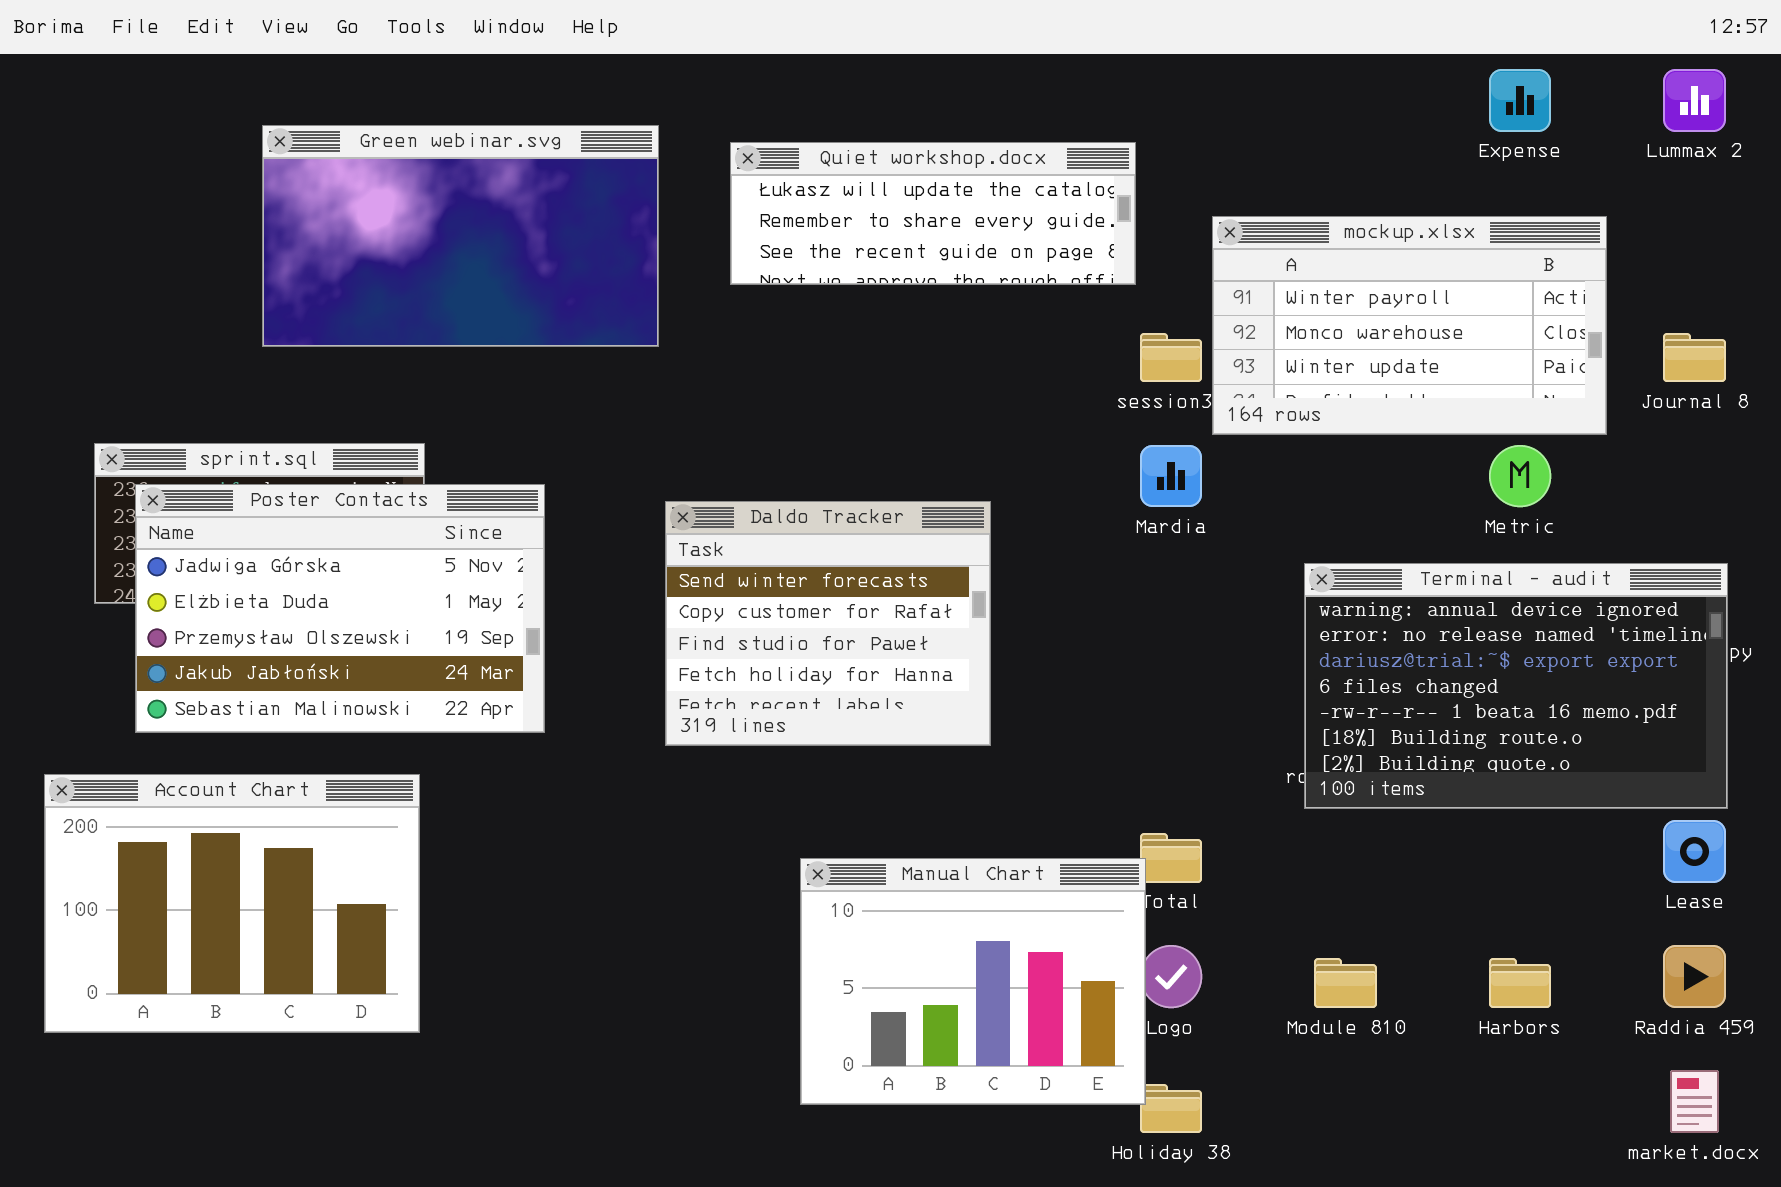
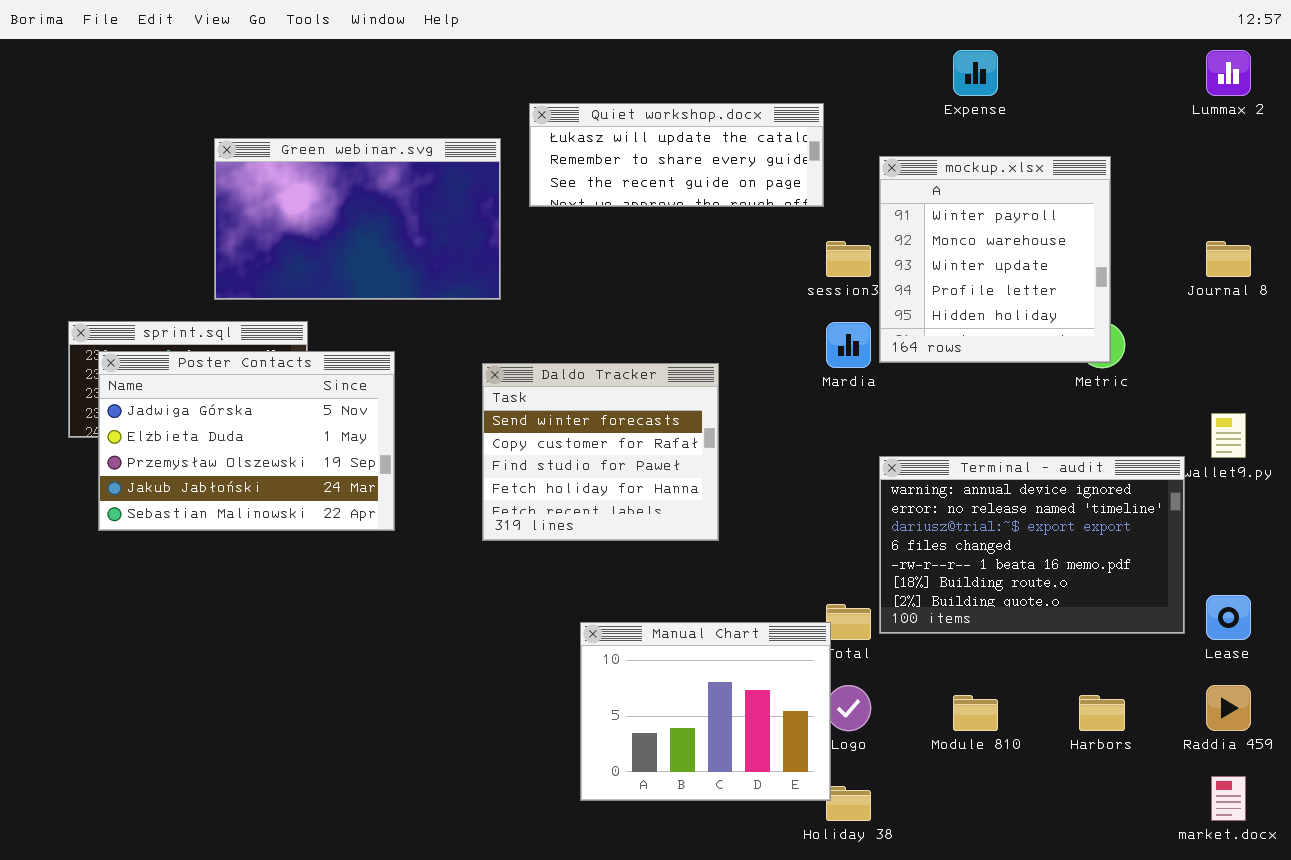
Expense: [1489,69,1551,132] -> [953,50,998,96], moved
Green webinar.svg: [262,125,659,347] -> [214,138,501,300], moved
mockup.xlsx: [1212,216,1607,435] -> [879,156,1111,363], resized
Terminal - audit: [1304,563,1728,809] -> [879,456,1185,634], moved
Account Chart: [44,774,420,1033] -> none, closed

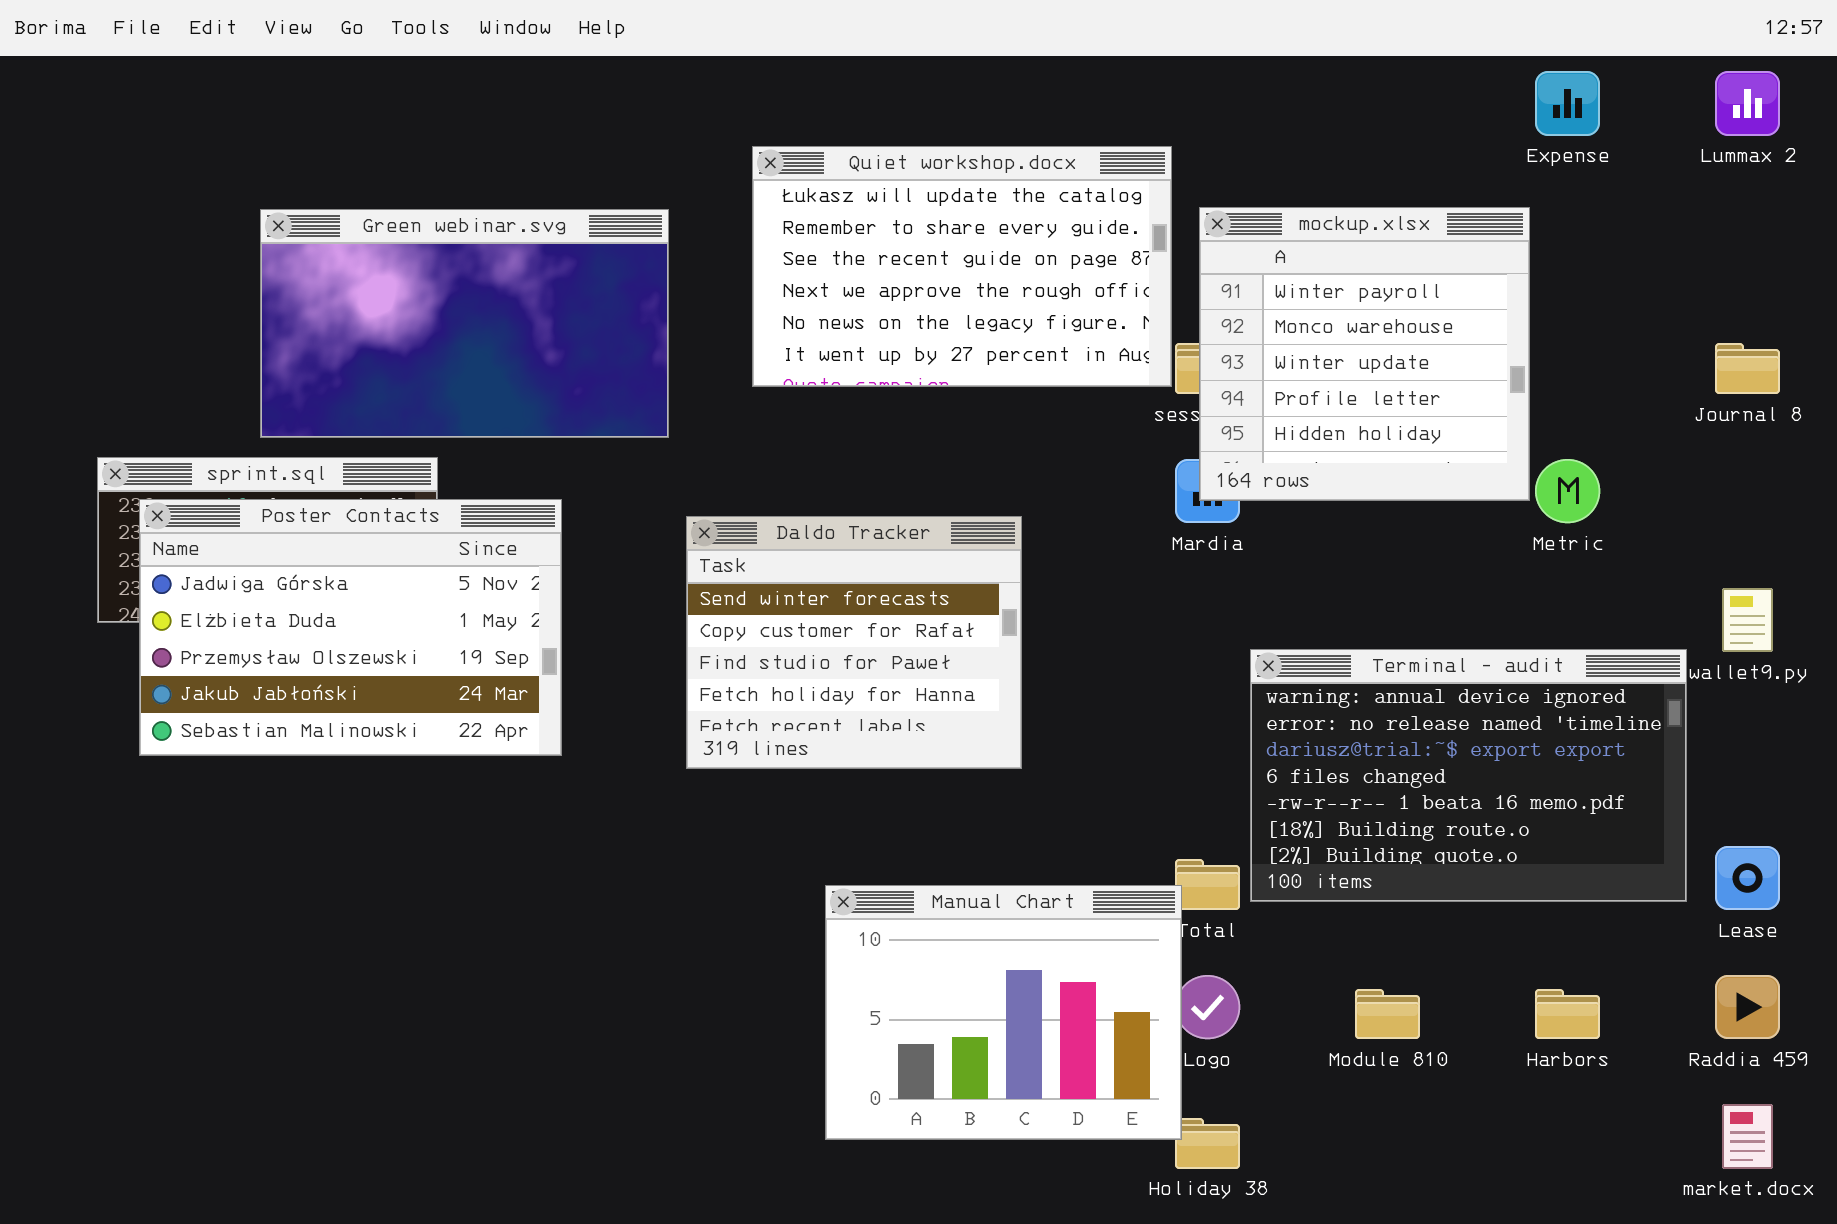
Expense: [953,50,998,96] -> [1535,71,1600,136], moved
Quiet workshop.docx: [529,103,824,207] -> [752,146,1172,387], resized
Green webinar.svg: [214,138,501,300] -> [260,209,669,438], moved
mockup.xlsx: [879,156,1111,363] -> [1199,207,1530,501], moved

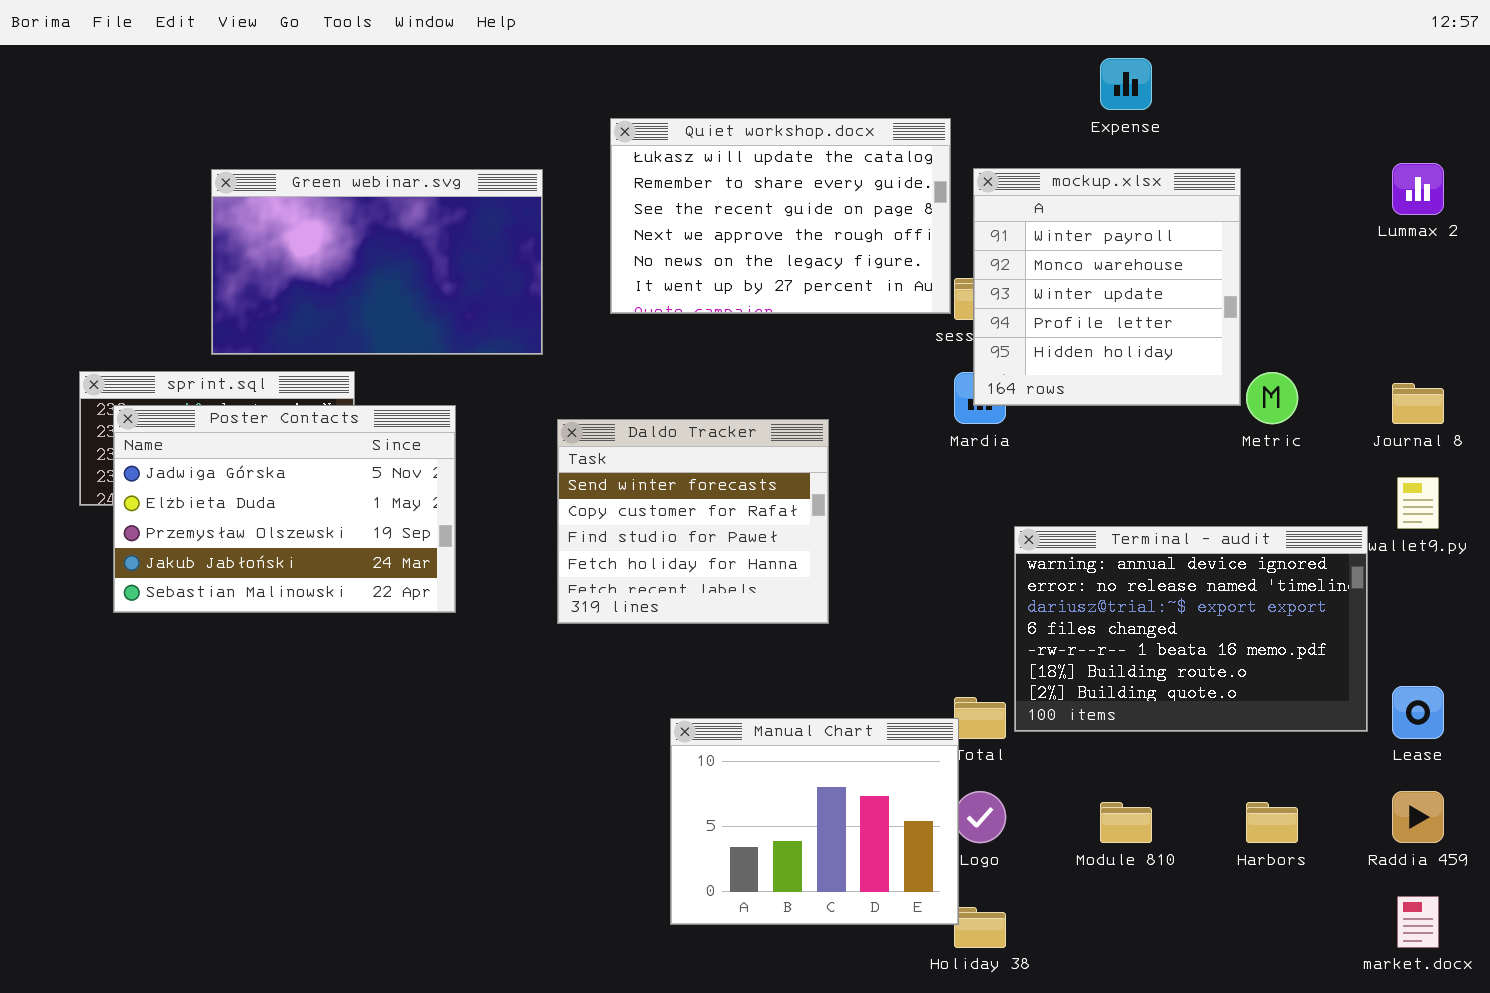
Expense: [1535,71,1600,136] -> [1100,58,1152,110], moved
Lummax 2: [1715,71,1780,136] -> [1392,163,1444,215], moved
Journal 8: [1715,343,1780,394] -> [1392,383,1444,424], moved

